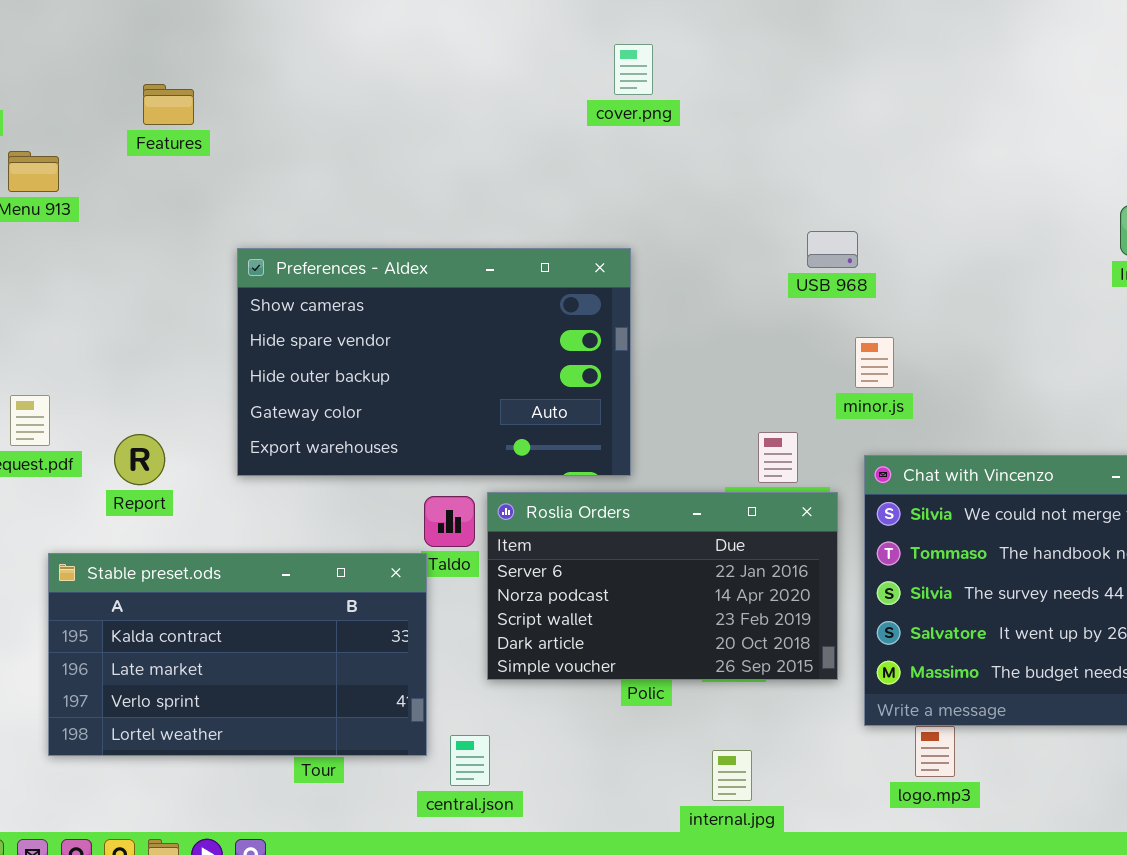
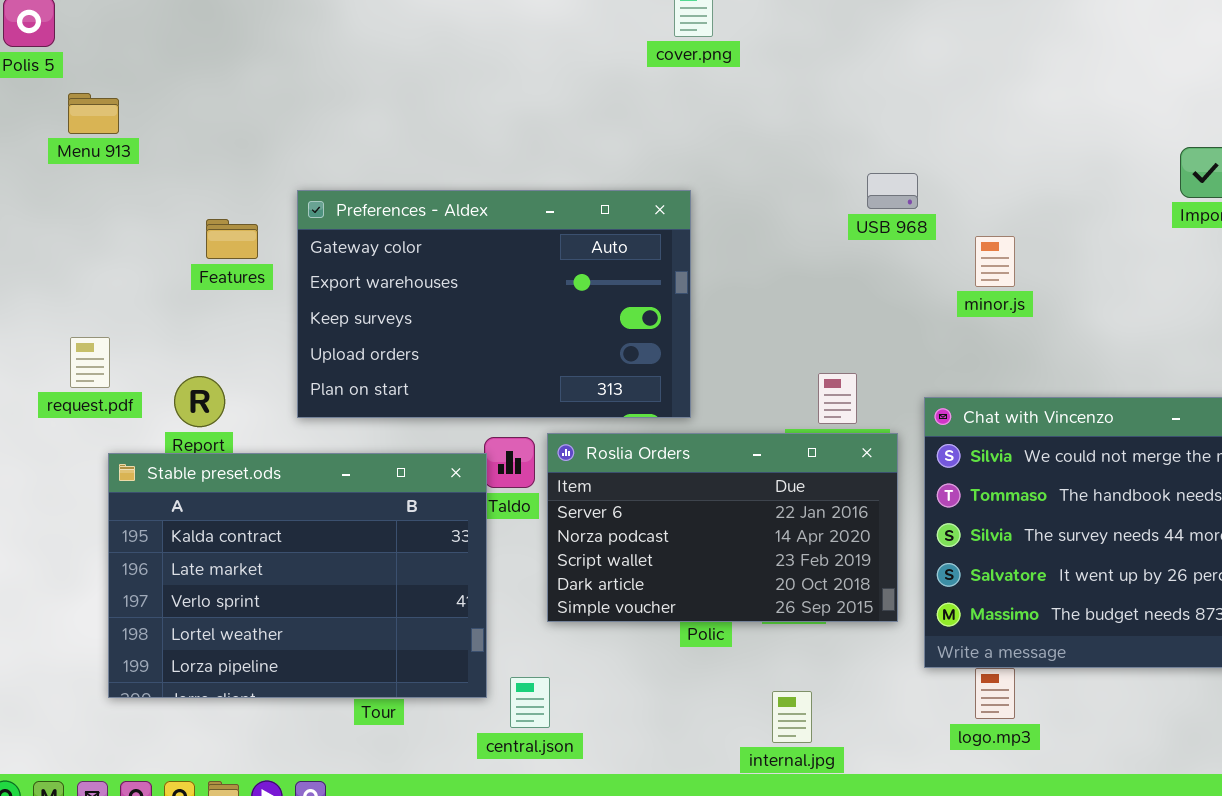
Features: [143,84,194,125] -> [206,219,258,259], moved
Preferences - Aldex: [237,248,631,476] -> [297,190,691,418], scrolled down 3 rows
minor.js: [855,337,894,388] -> [975,236,1015,287], moved
Stable preset.ods: [48,553,427,756] -> [108,453,487,698], resized

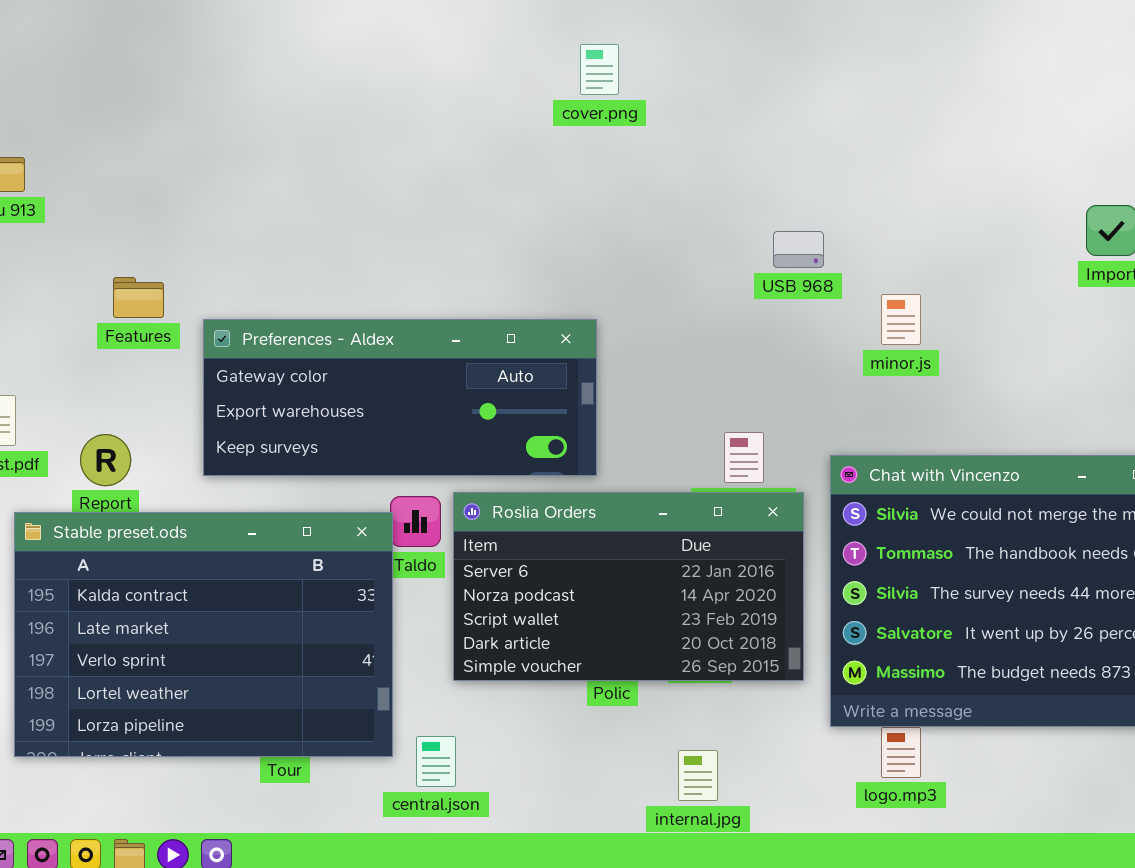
Preferences - Aldex: [297,190,691,418] -> [203,319,597,476], resized

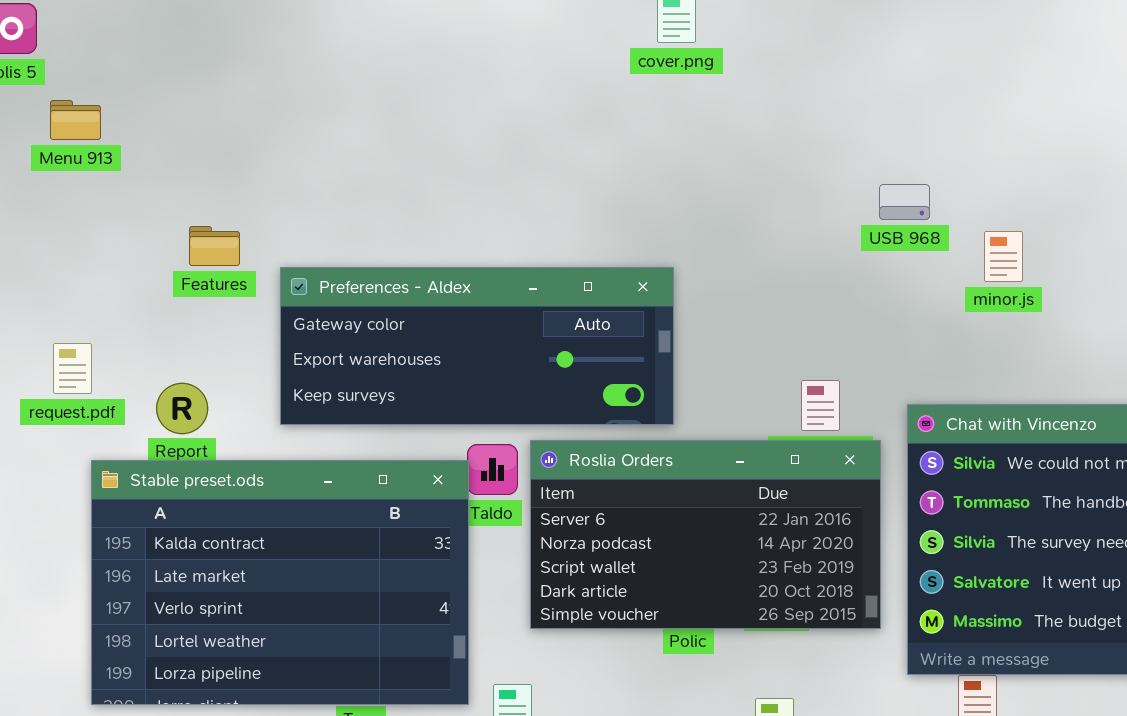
USB 968: [773,231,824,268] -> [879,184,930,220], moved
minor.js: [881,294,921,345] -> [984,231,1023,282], moved

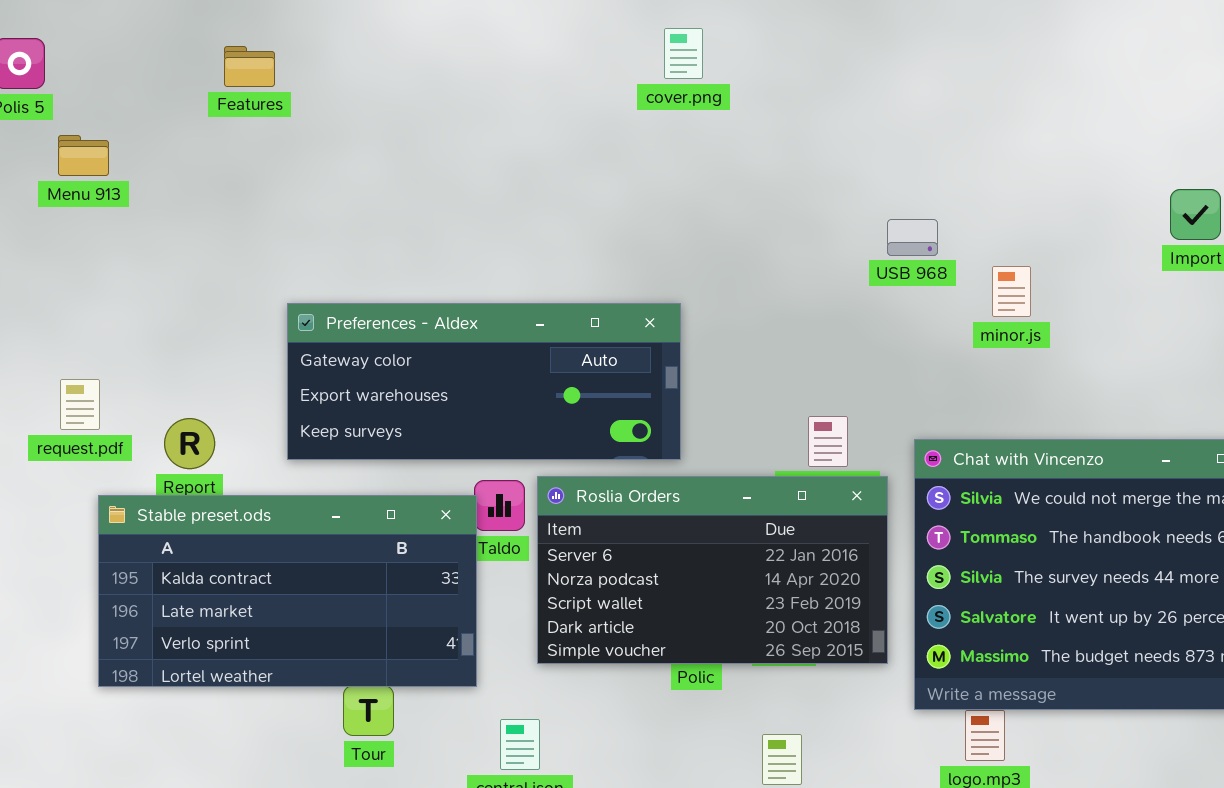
Features: [189,226,240,266] -> [224,46,275,87], moved
Stable preset.ods: [91,460,469,705] -> [98,495,477,687], resized

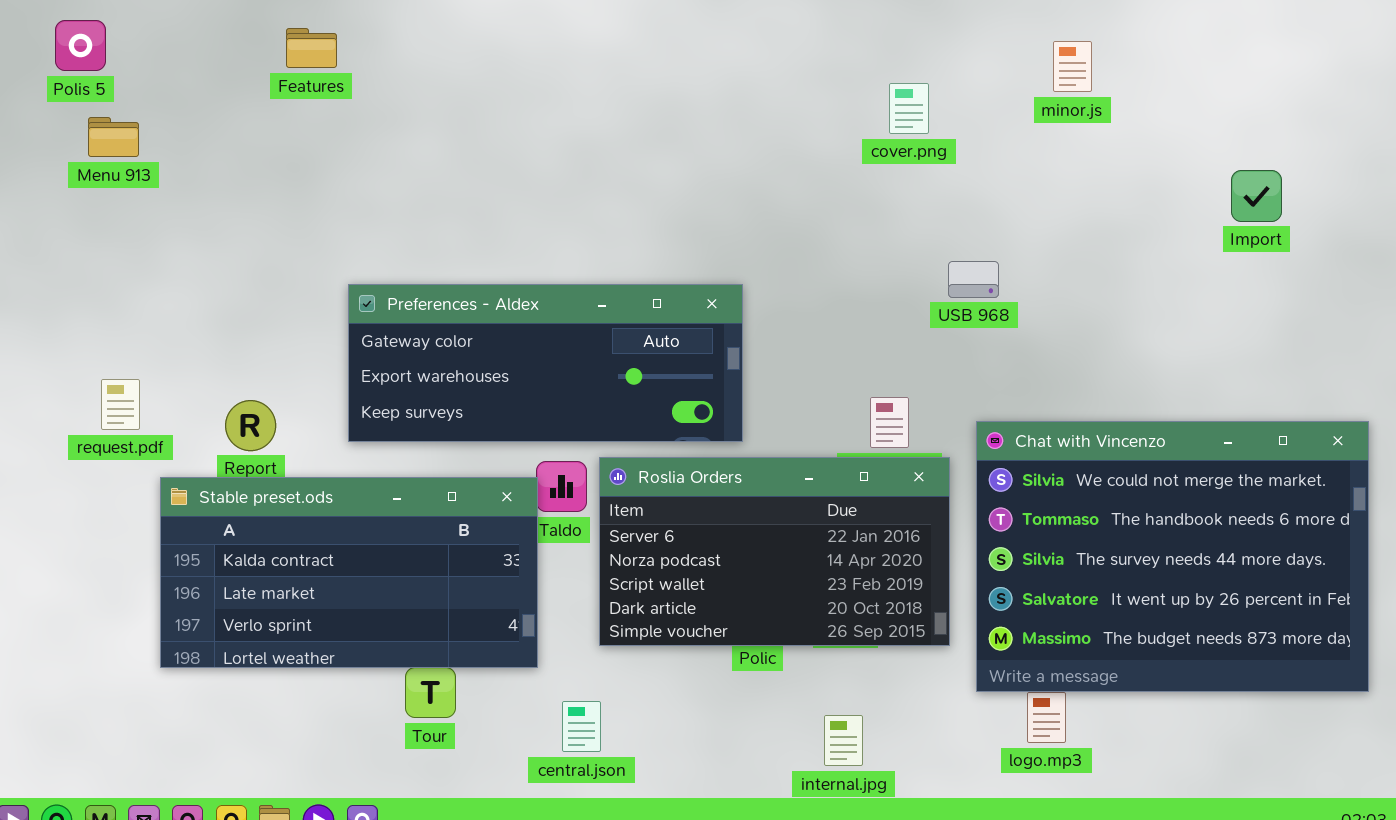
cover.png: [664,28,703,79] -> [889,83,929,134], moved
Menu 913: [58,135,109,176] -> [88,117,139,157], moved
USB 968: [887,219,938,256] -> [948,261,999,298], moved
minor.js: [992,266,1031,317] -> [1053,41,1092,92], moved
request.pdf: [60,379,100,430] -> [101,379,140,430], moved

